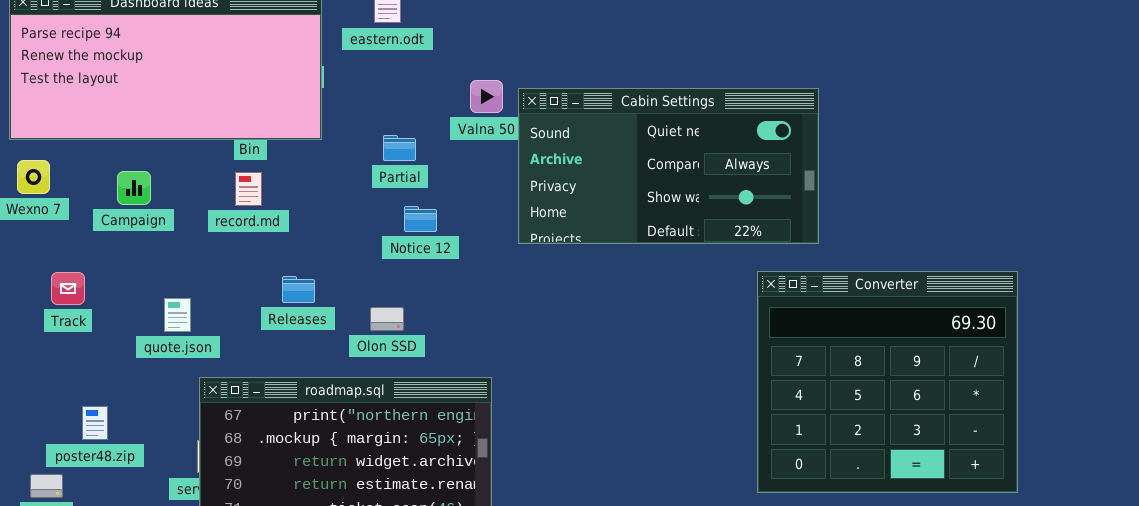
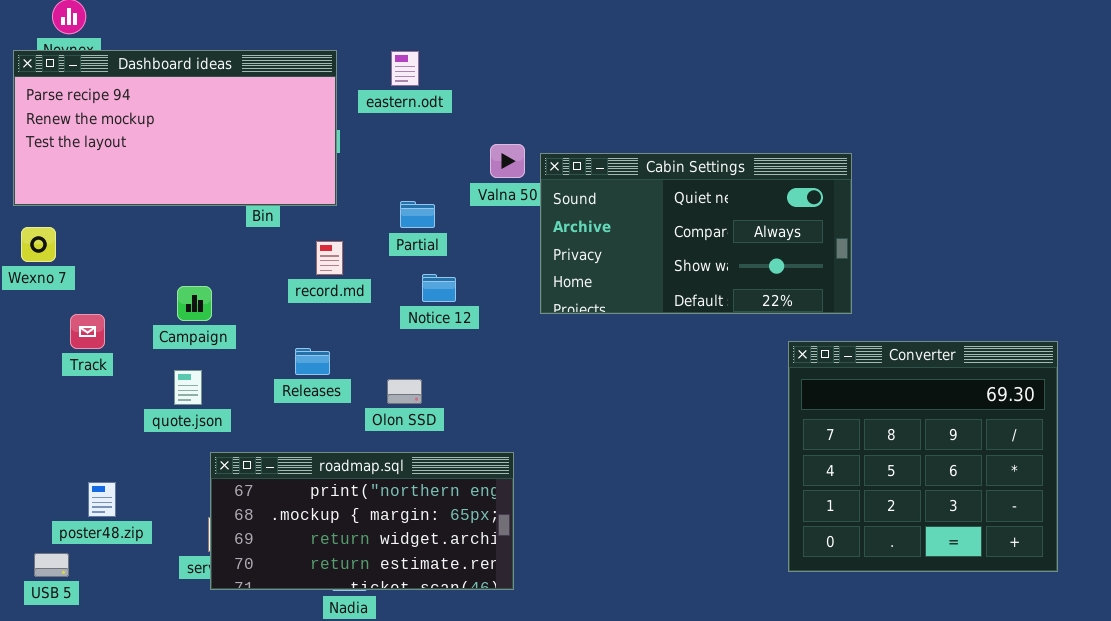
Campaign: [117,171,151,205] -> [177,286,212,321], moved
record.md: [235,172,262,206] -> [316,241,343,275], moved
Track: [51,272,85,305] -> [70,314,105,349], moved

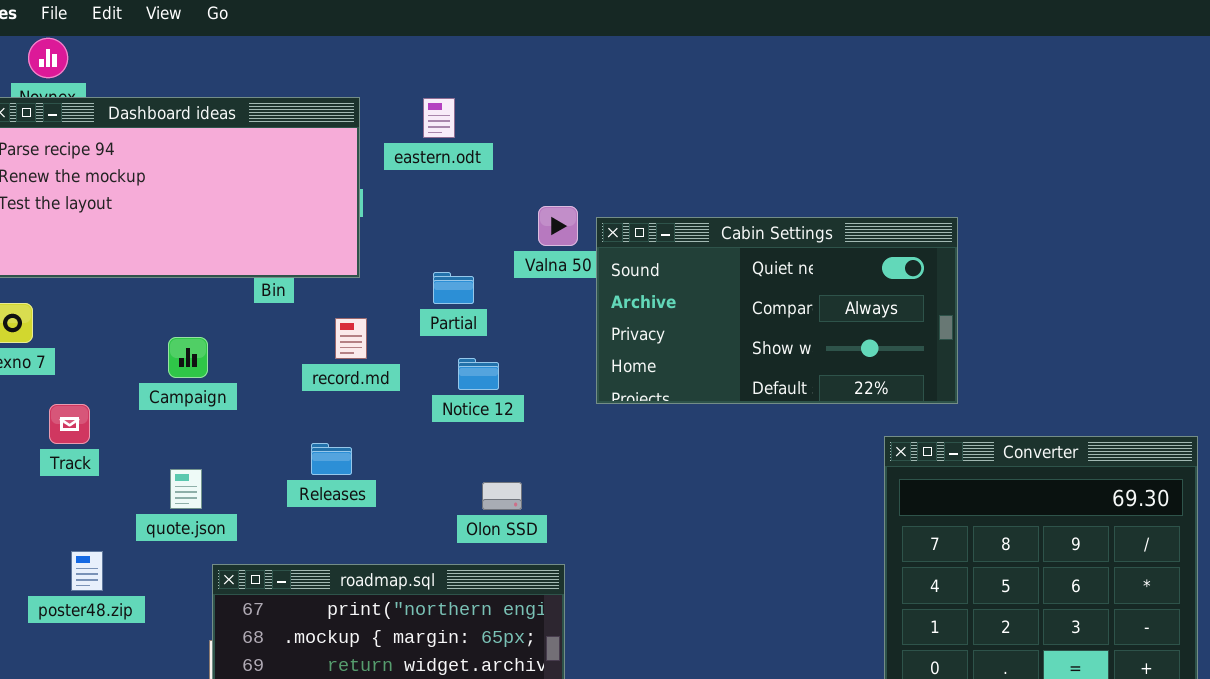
Campaign: [177,286,212,321] -> [168,337,208,378], moved
Olon SSD: [387,379,422,404] -> [482,482,522,510], moved
poster48.zip: [88,482,116,517] -> [71,551,103,591], moved

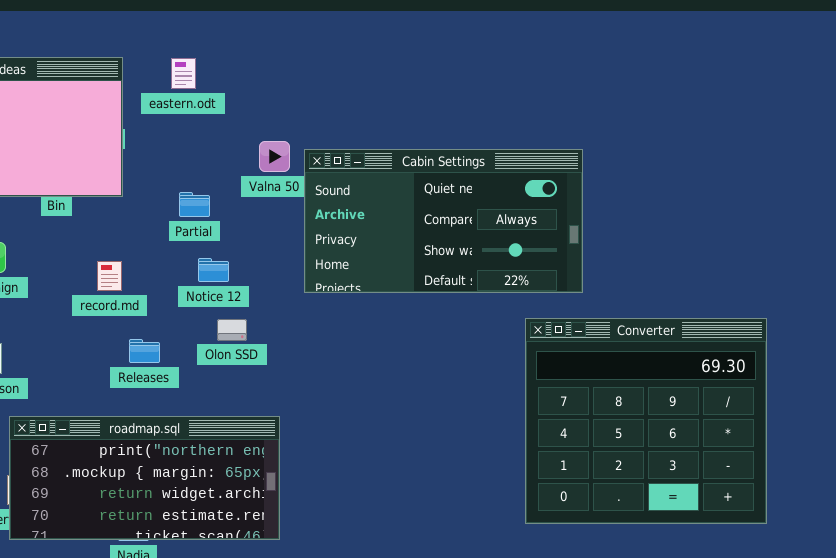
record.md: [335,318,367,359] -> [97,261,122,291], moved
Releases: [311,443,352,475] -> [129,339,160,363], moved
Olon SSD: [482,482,522,510] -> [217,319,247,341], moved

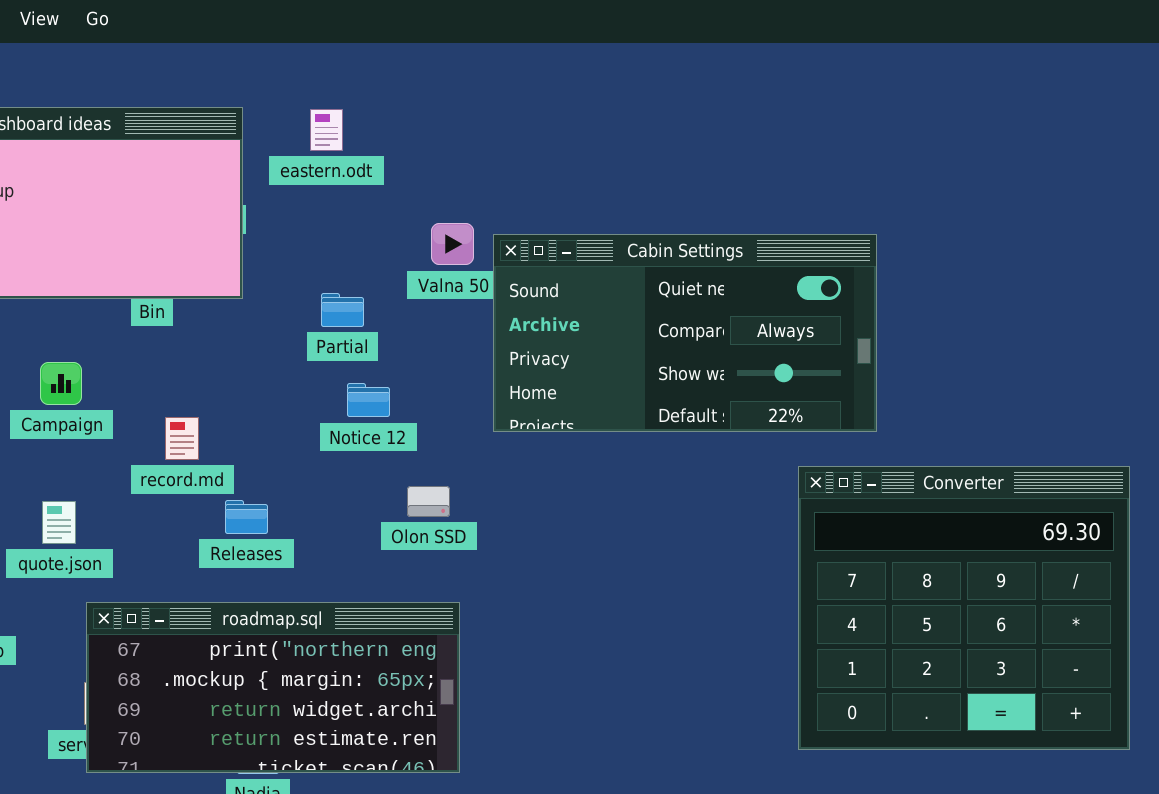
record.md: [97,261,122,291] -> [165,417,199,460], moved
Olon SSD: [217,319,247,341] -> [407,486,450,517], moved
Releases: [129,339,160,363] -> [225,500,268,534], moved

